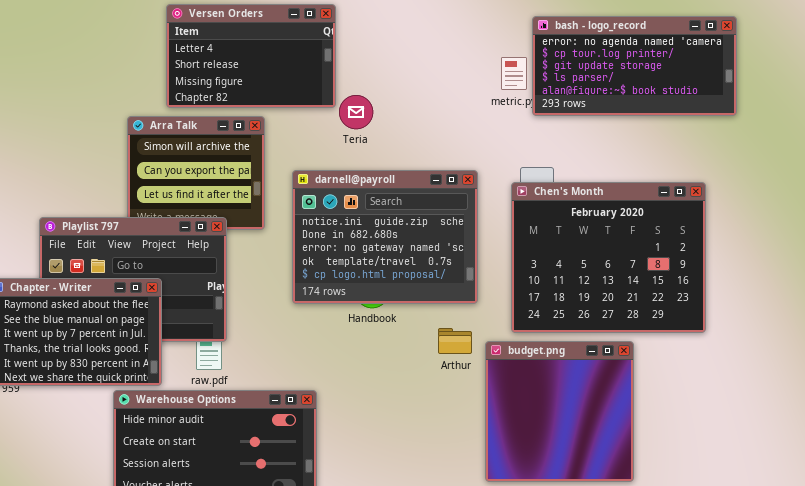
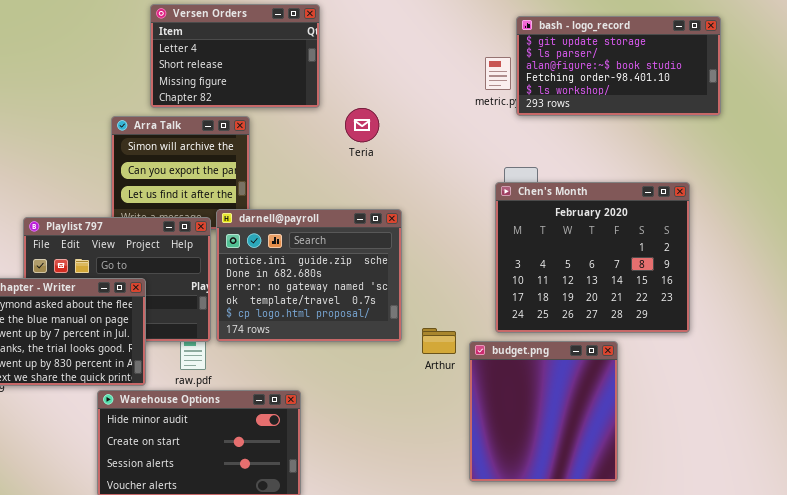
bash - logo_record: [532,16,737,116] -> [516,16,721,116], scrolled down 2 rows
Teria: [339,95,373,129] -> [345,108,379,142], moved
darnell@payroll: [292,170,478,304] -> [216,209,402,342], moved

